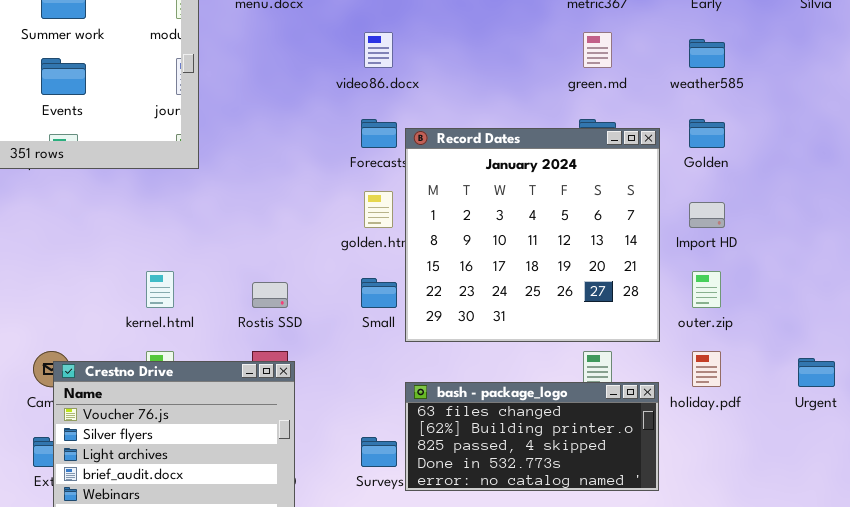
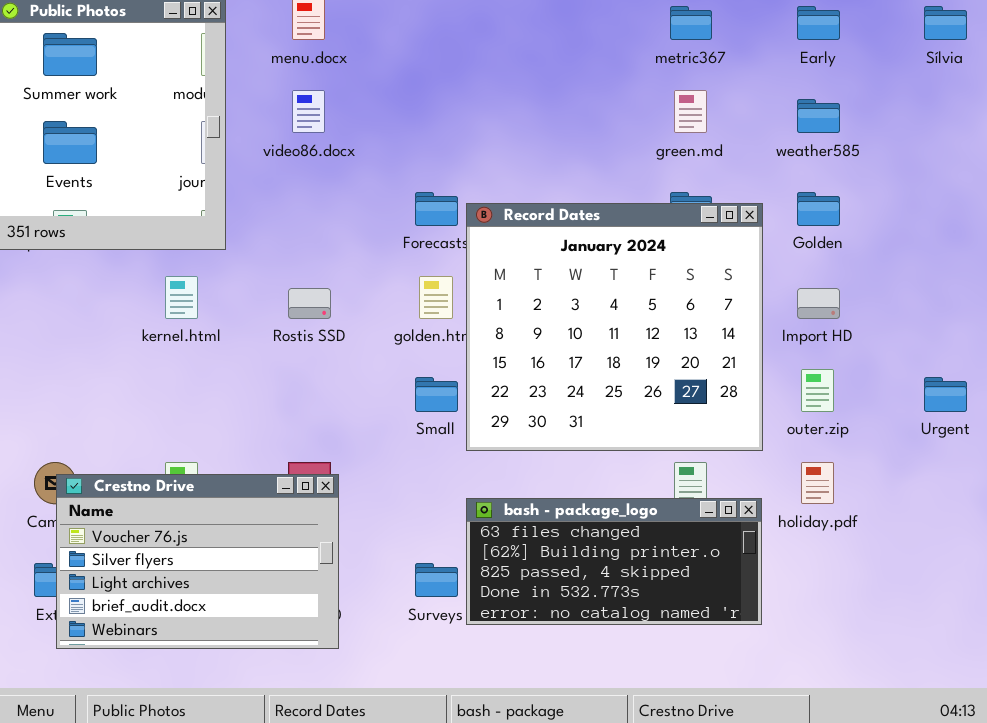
video86.docx: [364,32,393,68] -> [292,90,325,133], moved
kernel.html: [146,271,174,308] -> [165,276,198,319], moved
Rostis SSD: [252,282,288,308] -> [288,288,331,319], moved
Urgent: [798,358,835,387] -> [924,377,967,412], moved

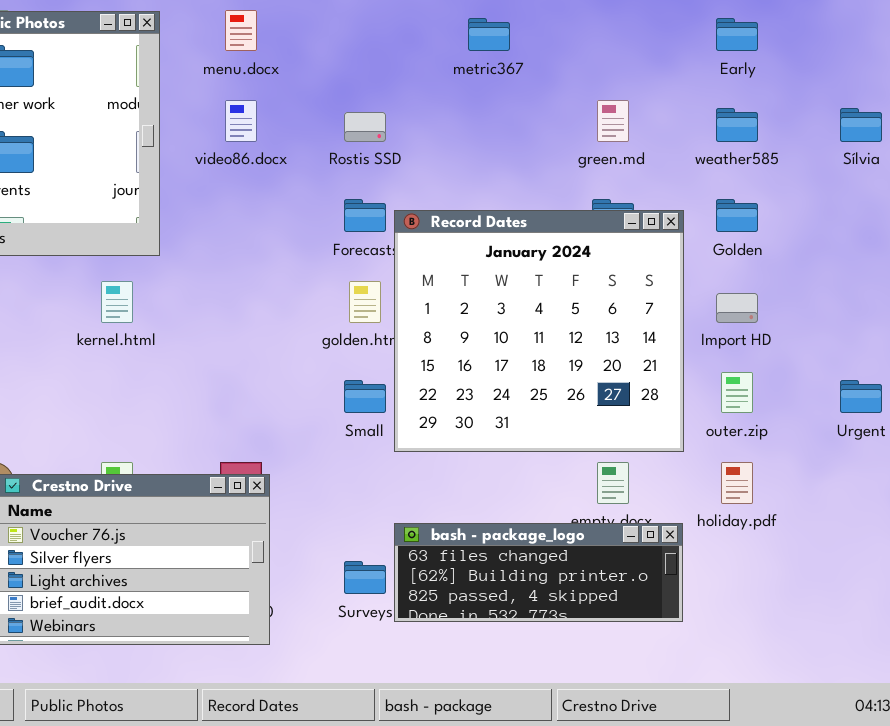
metric367: [670,6,712,40] -> [468,18,510,51], moved
Sílvia: [924,6,967,40] -> [840,108,882,142], moved
Rostis SSD: [288,288,331,319] -> [344,112,386,142], moved
bash - package_logo: [466,498,762,625] -> [394,523,683,622], resized

